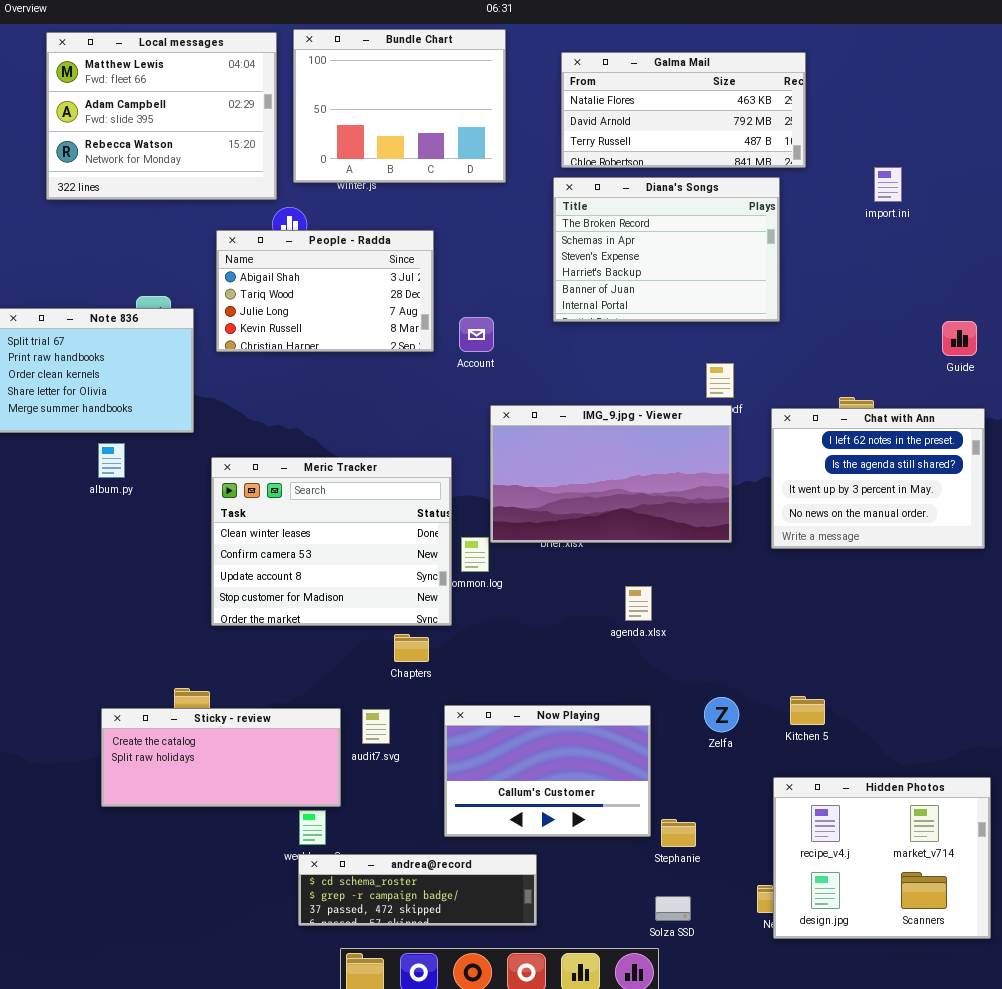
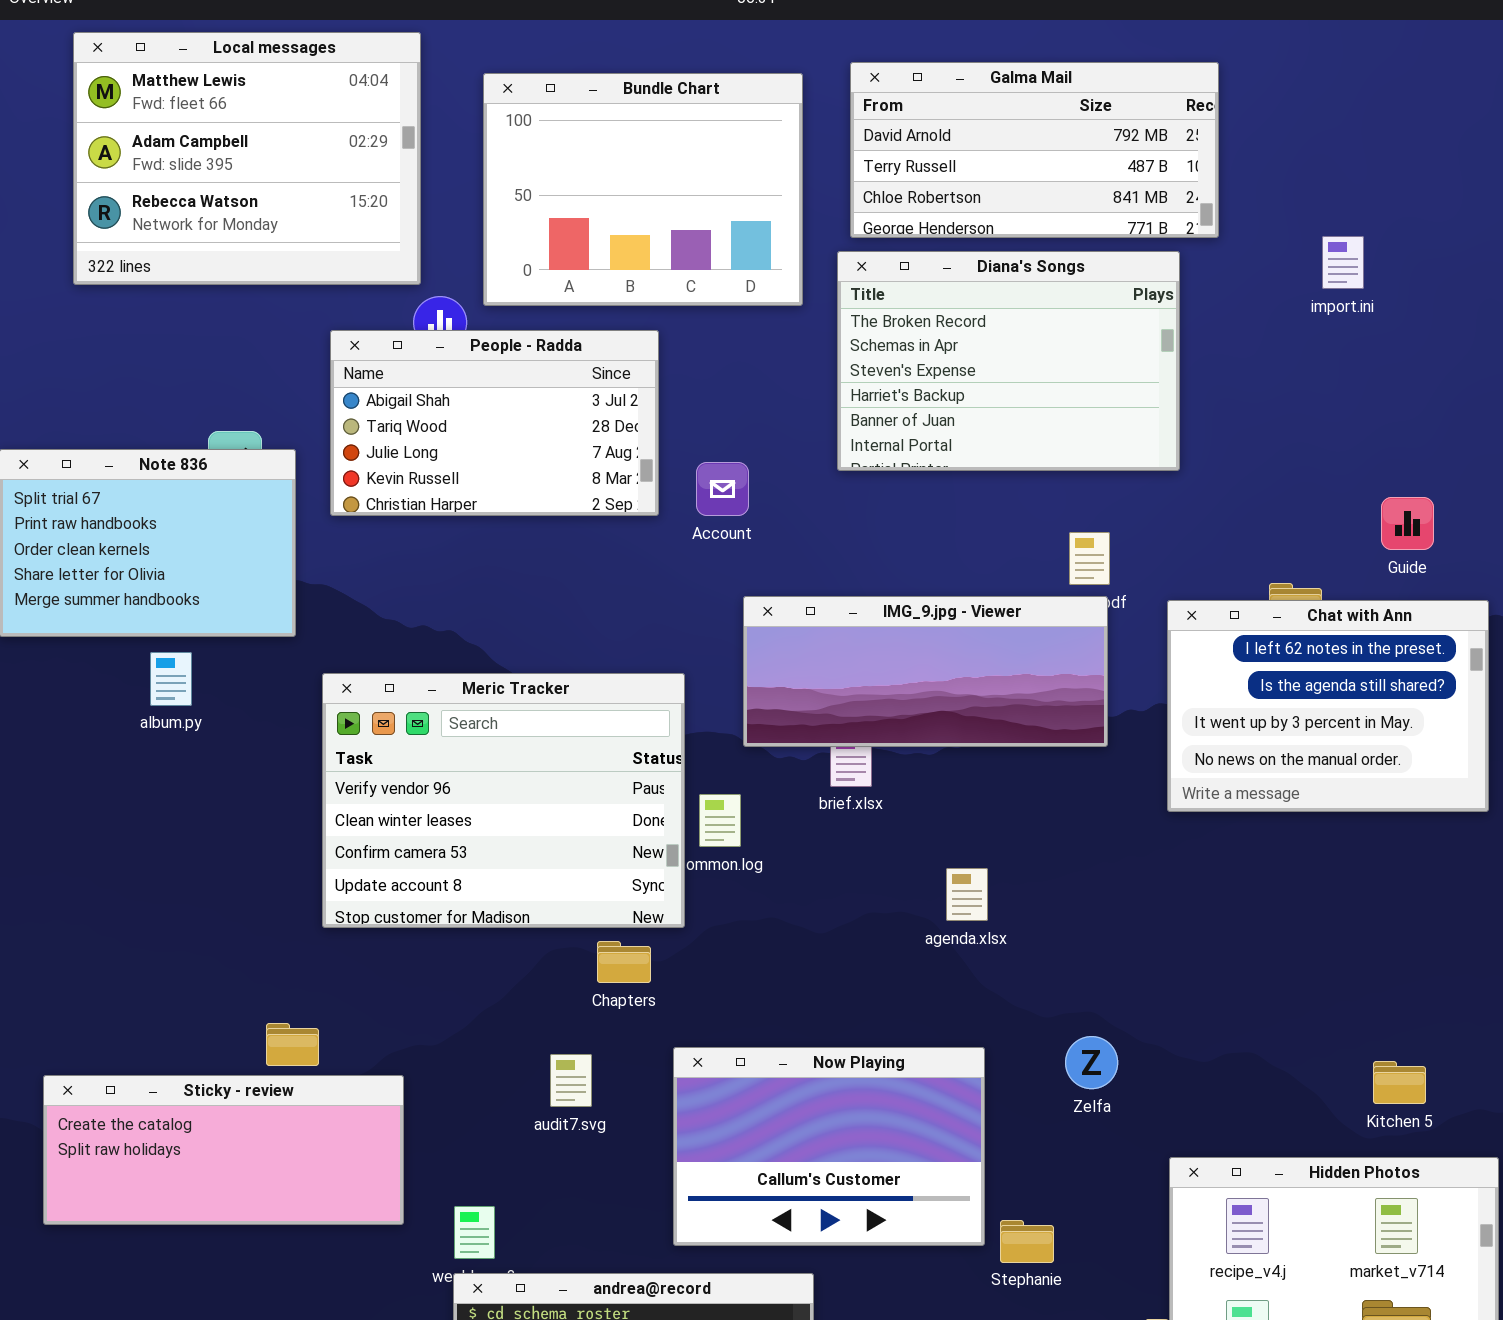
Bundle Chart: [293,29,506,183] -> [483,73,803,306], moved
Galma Mail: [561,52,806,168] -> [850,62,1219,238], scrolled down 1 row
Guide: [942,321,977,356] -> [1381,497,1434,550], moved
IMG_9.jpg - Viewer: [490,405,732,543] -> [743,596,1108,747], resized
Meric Tracker: [211,457,452,626] -> [322,673,685,928], scrolled up 1 row
Kitchen 5: [790,696,825,725] -> [1373,1061,1426,1104], moved
Sticky - review: [101,708,341,807] -> [43,1075,404,1225], moved

